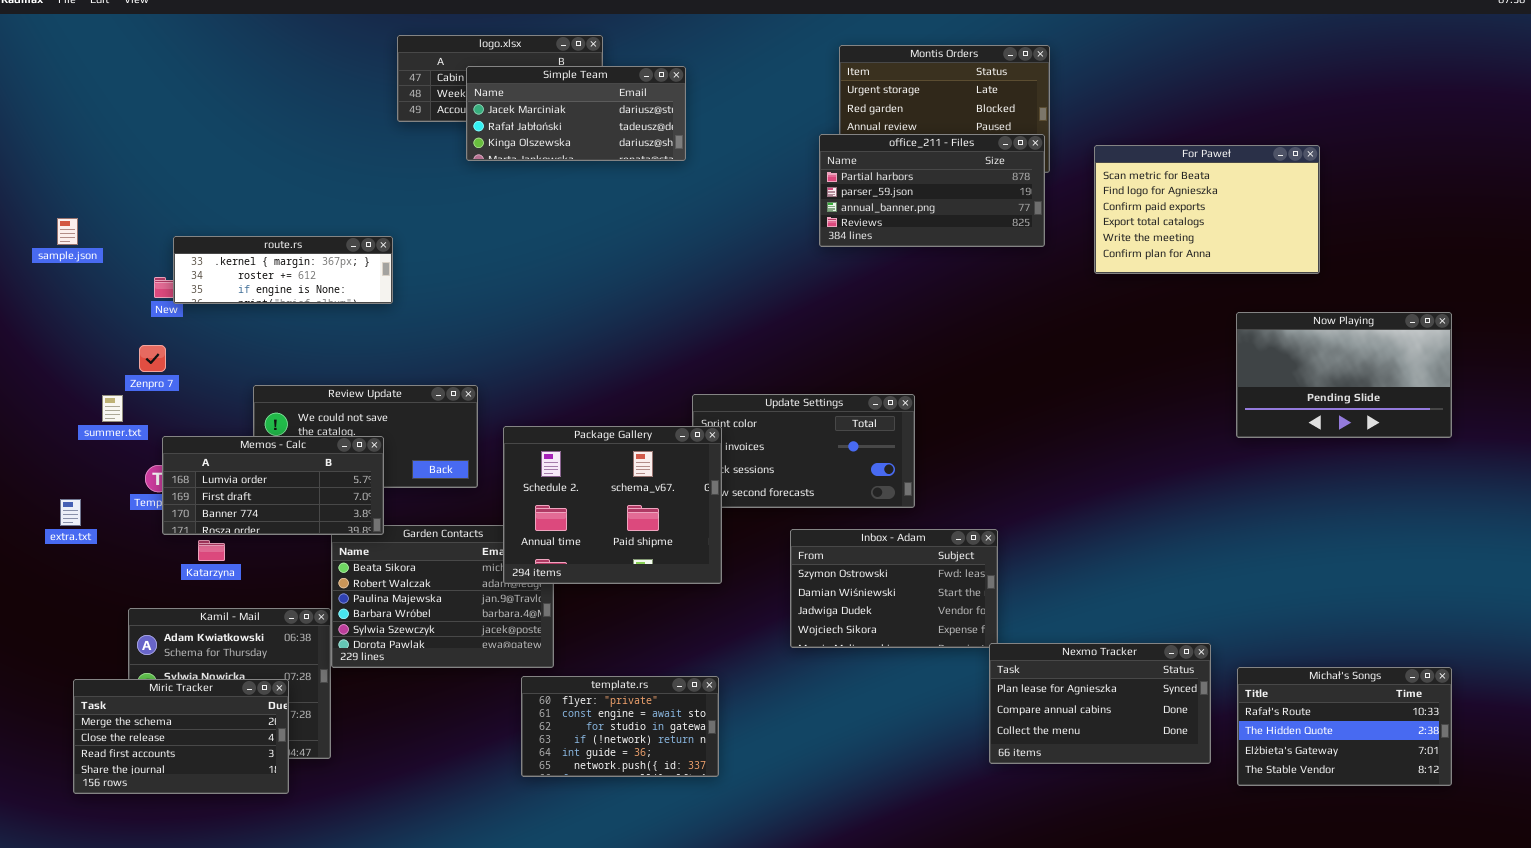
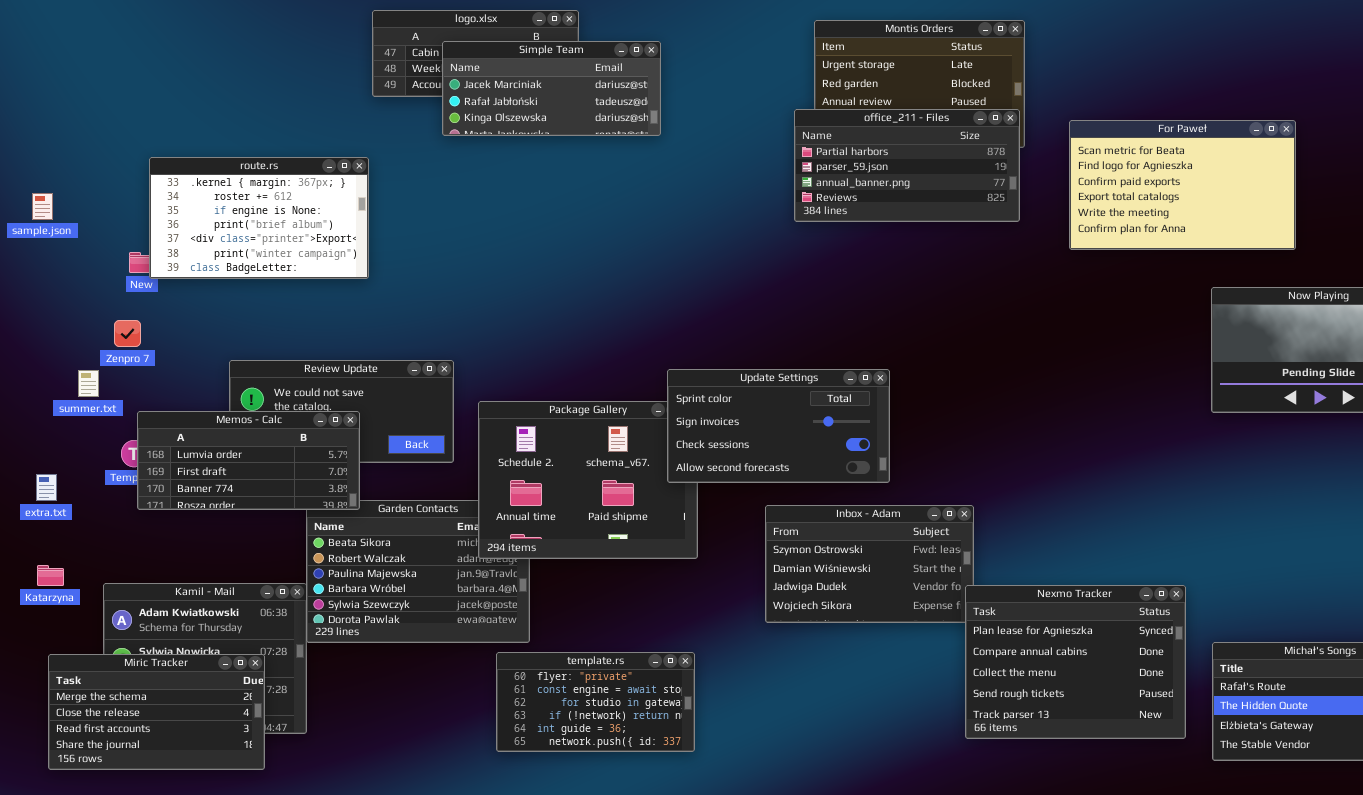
route.rs: [173,236,393,304] -> [149,157,369,279], resized
Update Settings: [692,394,915,508] -> [667,369,890,483], raised
Katarzyna: [198,540,225,561] -> [37,565,64,586], moved
Nexmo Tracker: [989,643,1211,764] -> [965,585,1186,739], resized

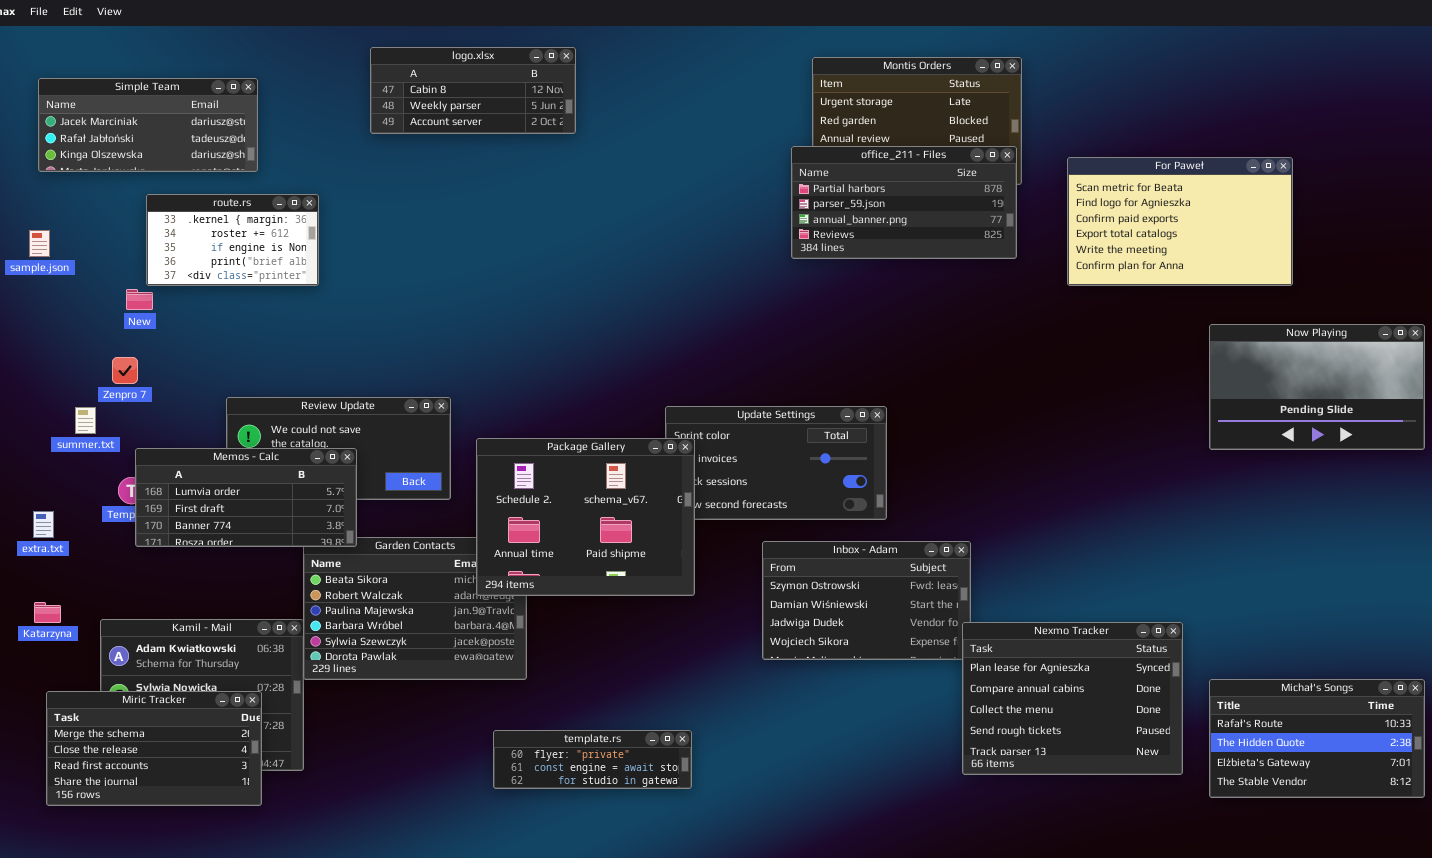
Simple Team: [442,41,661,136] -> [38,78,258,172], moved
route.rs: [149,157,369,279] -> [146,194,319,286], resized
Package Gallery: [478,401,698,559] -> [476,438,695,596], raised
template.rs: [496,652,695,752] -> [493,730,692,789], resized

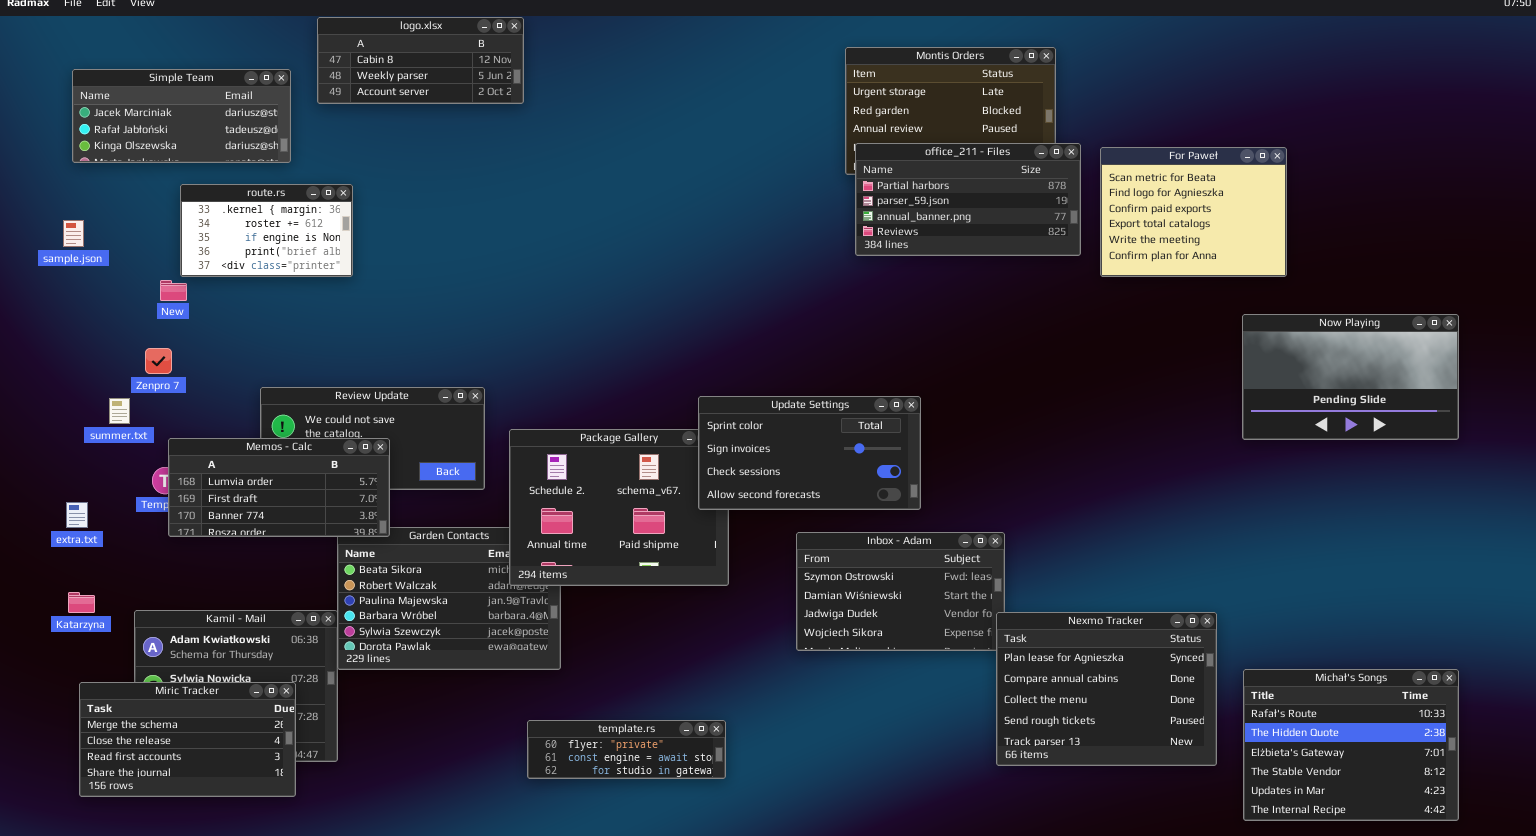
logo.xlsx: [370,47,576,134] -> [317,17,524,104], moved
office_211 - Files: [791,146,1017,259] -> [855,143,1081,256], moved
For Paweł: [1067,157,1293,286] -> [1100,147,1287,277], resized
Update Settings: [665,406,887,520] -> [698,396,921,510], raised
Michał's Songs: [1209,679,1425,798] -> [1243,669,1459,821], resized

